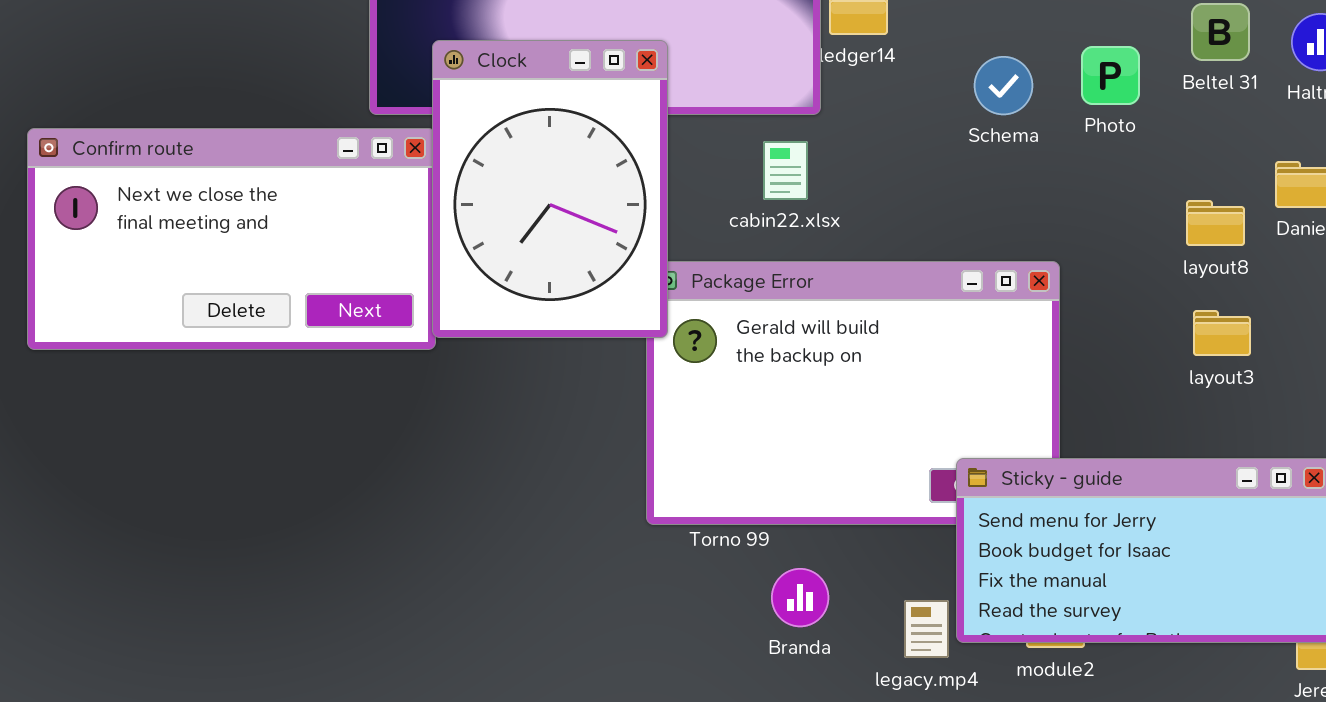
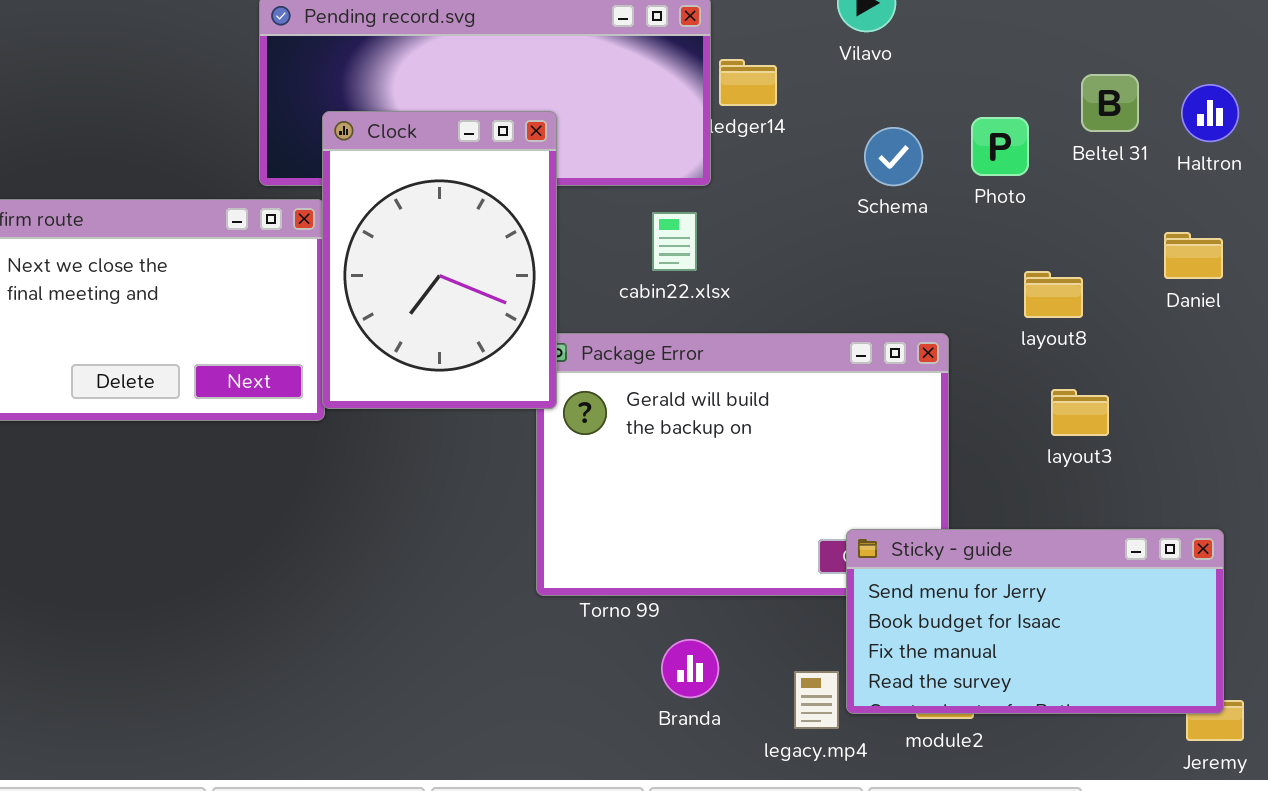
layout8: [1186,200,1245,246] -> [1024,271,1083,318], moved
layout3: [1193,310,1251,356] -> [1051,389,1109,436], moved

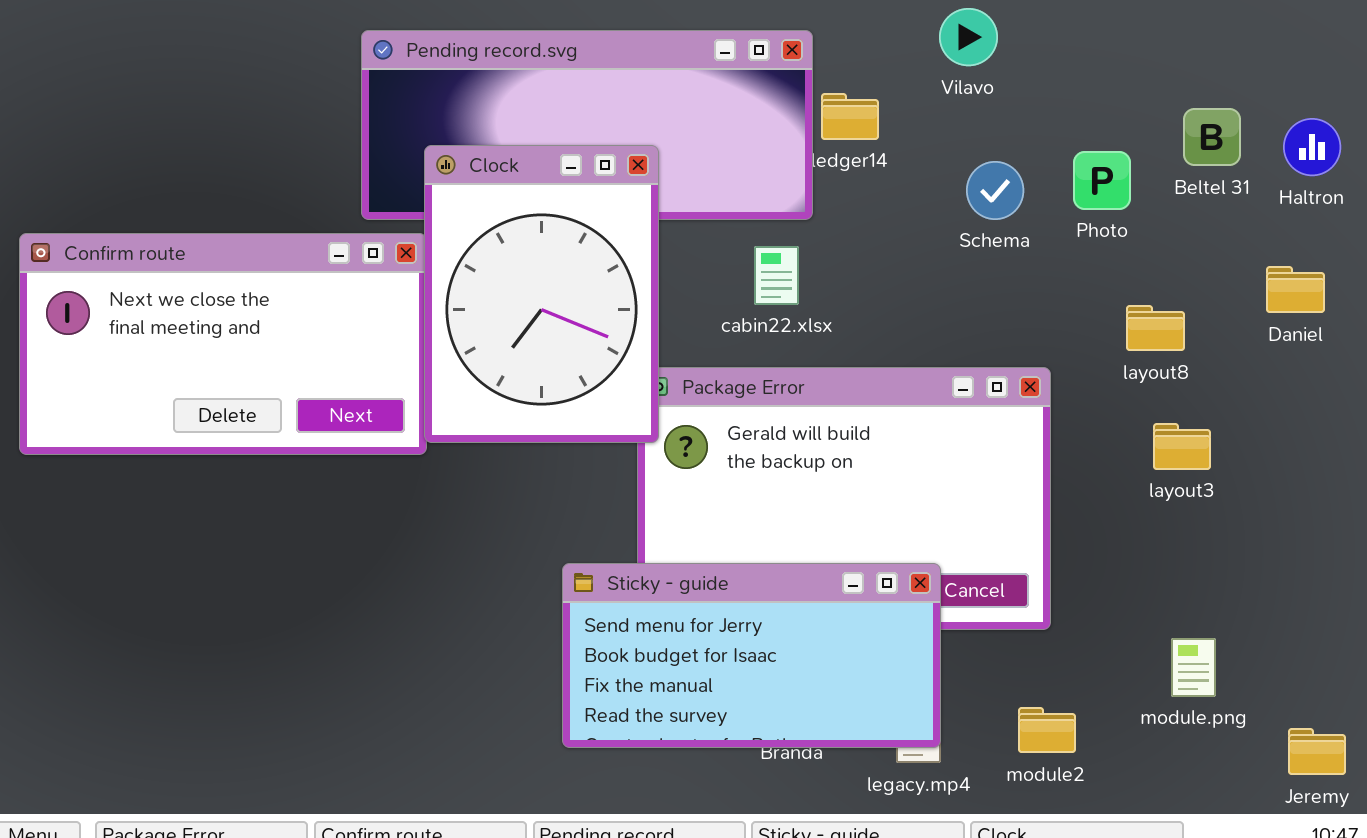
Sticky - guide: [846,529,1224,714] -> [562,563,941,748], moved

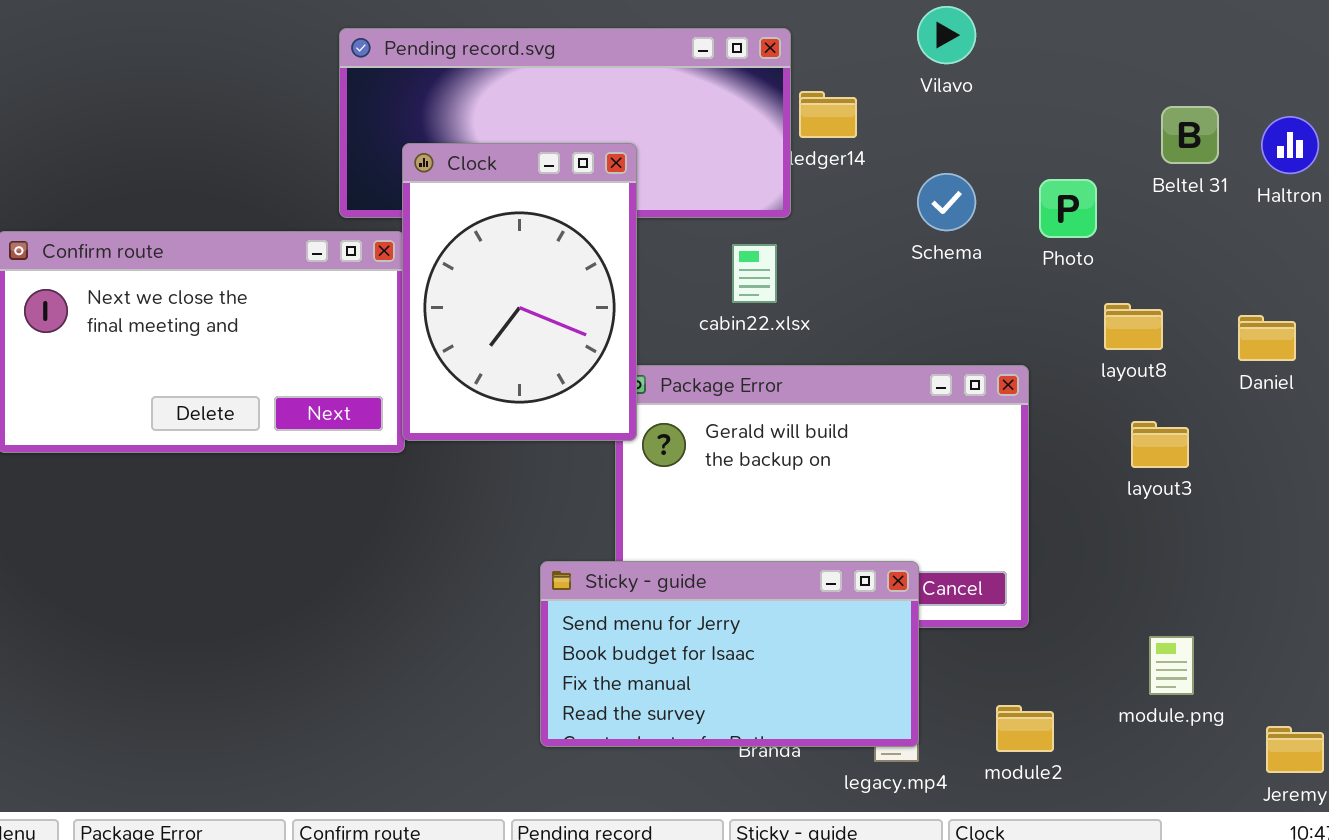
Photo: [1073,151,1131,210] -> [1039,179,1097,238], moved
Schema: [966,161,1024,220] -> [917,173,976,231], moved
Daniel: [1266,266,1325,313] -> [1238,315,1296,361], moved

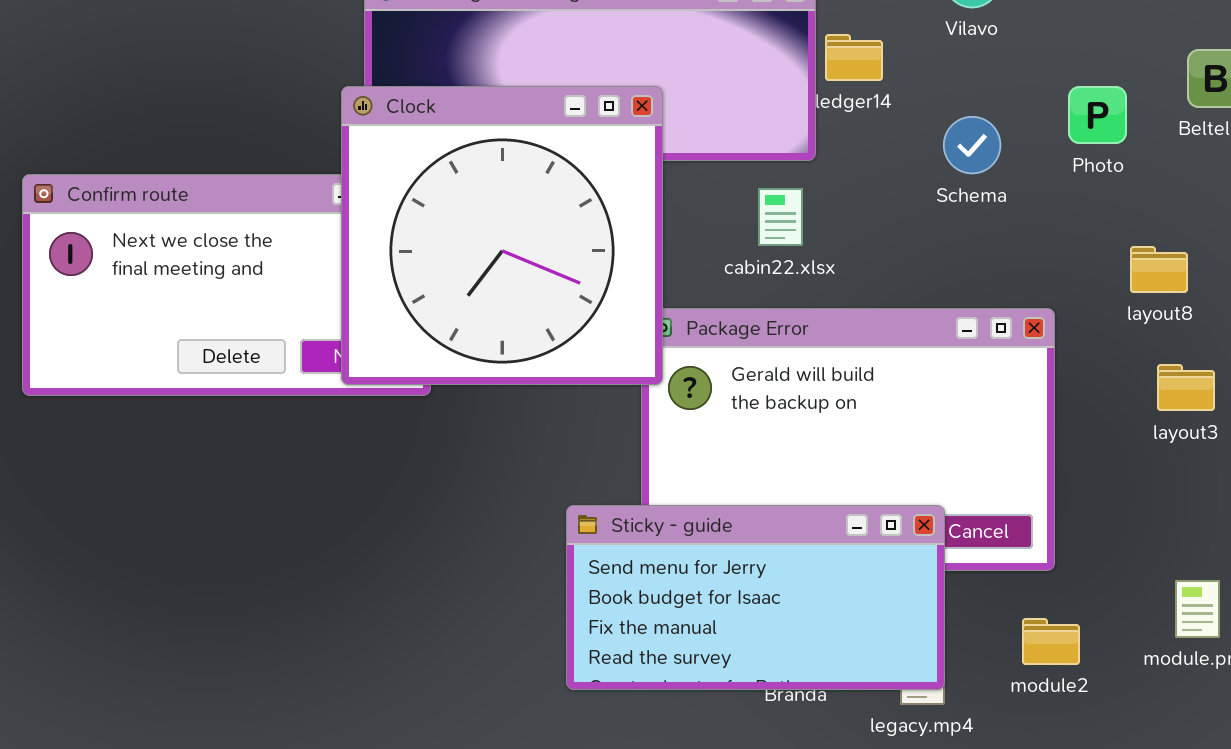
Clock: [402,143,637,441] -> [341,86,663,385], resized
Photo: [1039,179,1097,238] -> [1068,86,1127,144], moved
module2: [996,705,1054,752] -> [1022,618,1080,665], moved

